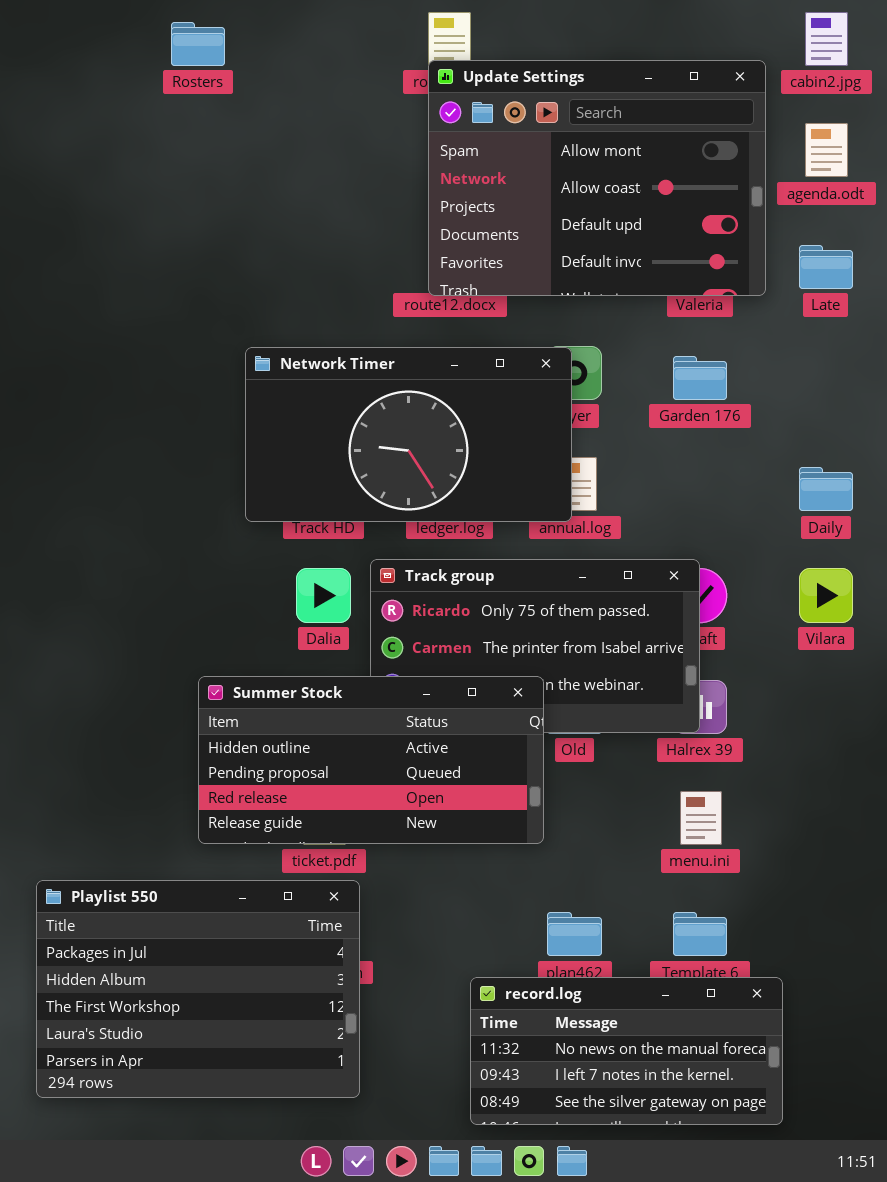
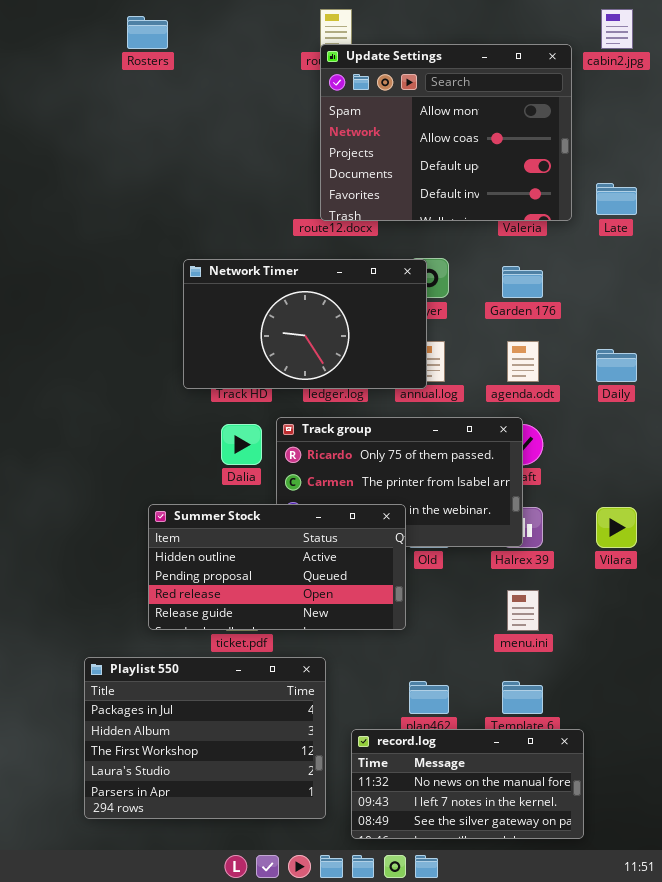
agenda.odt: [805,123,848,177] -> [507,341,539,382], moved
Vilara: [799,568,853,623] -> [596,507,637,548], moved
Playlist 550: [36,880,360,1098] -> [84,657,326,819], moved

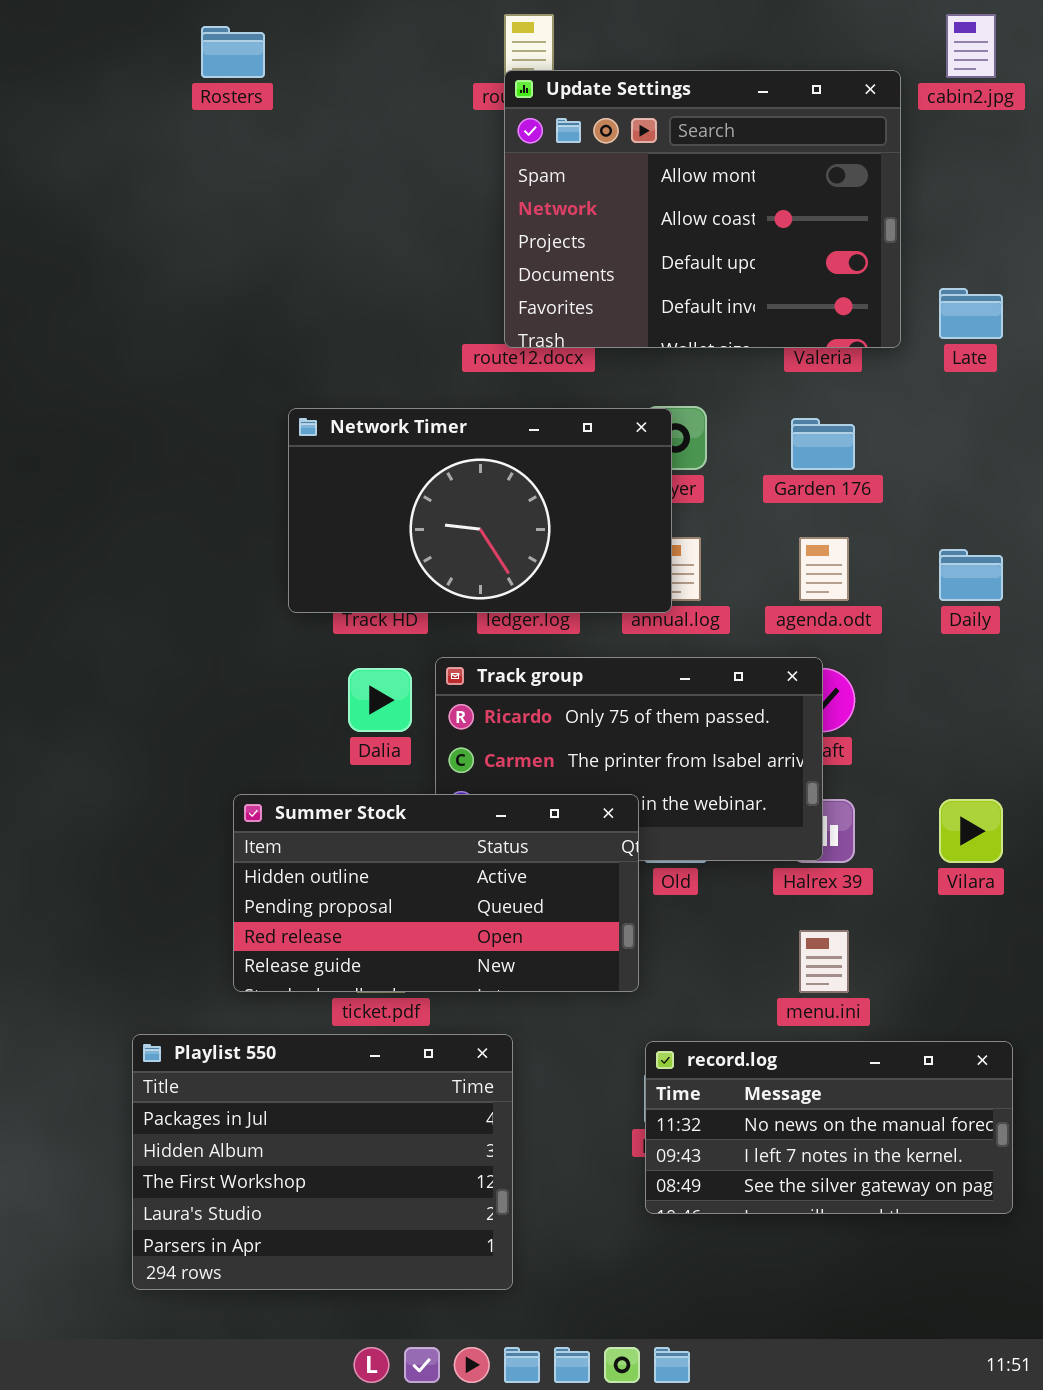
record.log: [351,729,584,839] -> [645,1041,1013,1214], moved

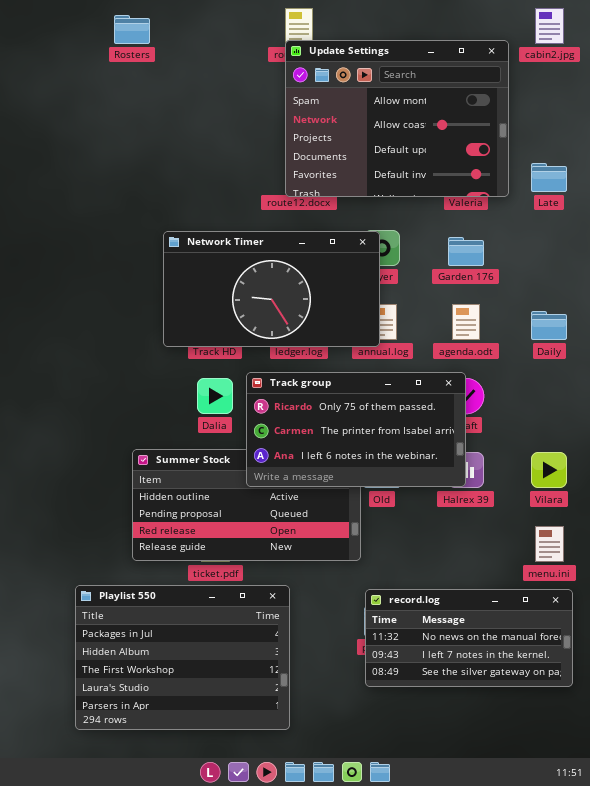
Track group: [435,657,823,861] -> [246,372,466,487], raised
menu.ini: [799,930,849,993] -> [535,526,564,562], moved

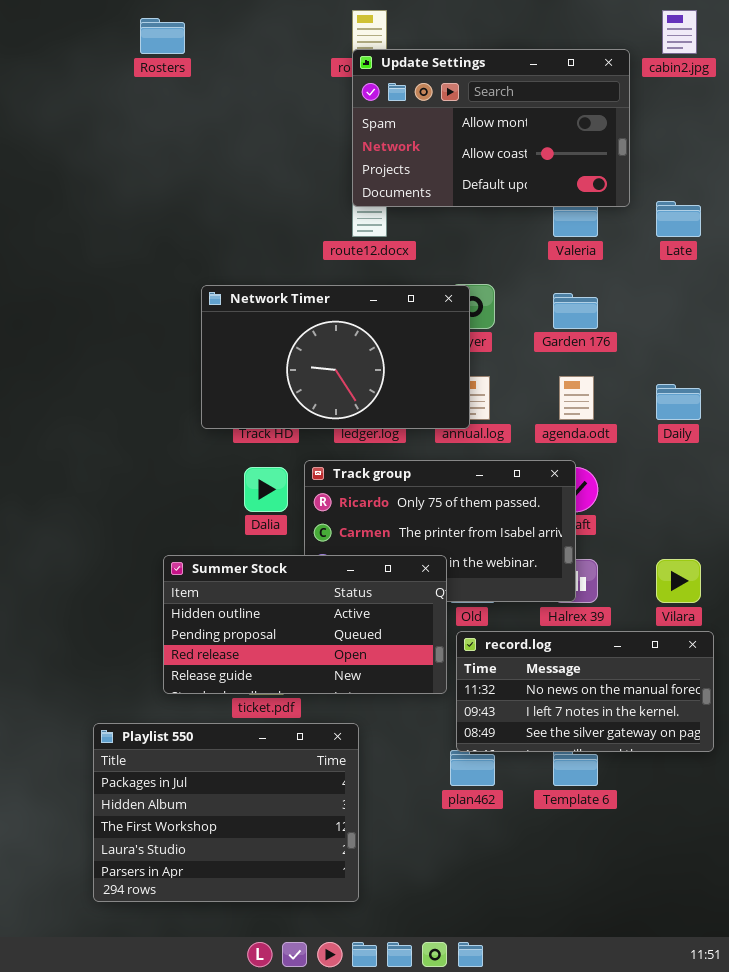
Update Settings: [285,40,509,197] -> [352,49,630,207], resized
Summer Stock: [132,449,361,561] -> [163,555,447,694], raised
record.log: [365,589,573,687] -> [456,631,714,752], moved

